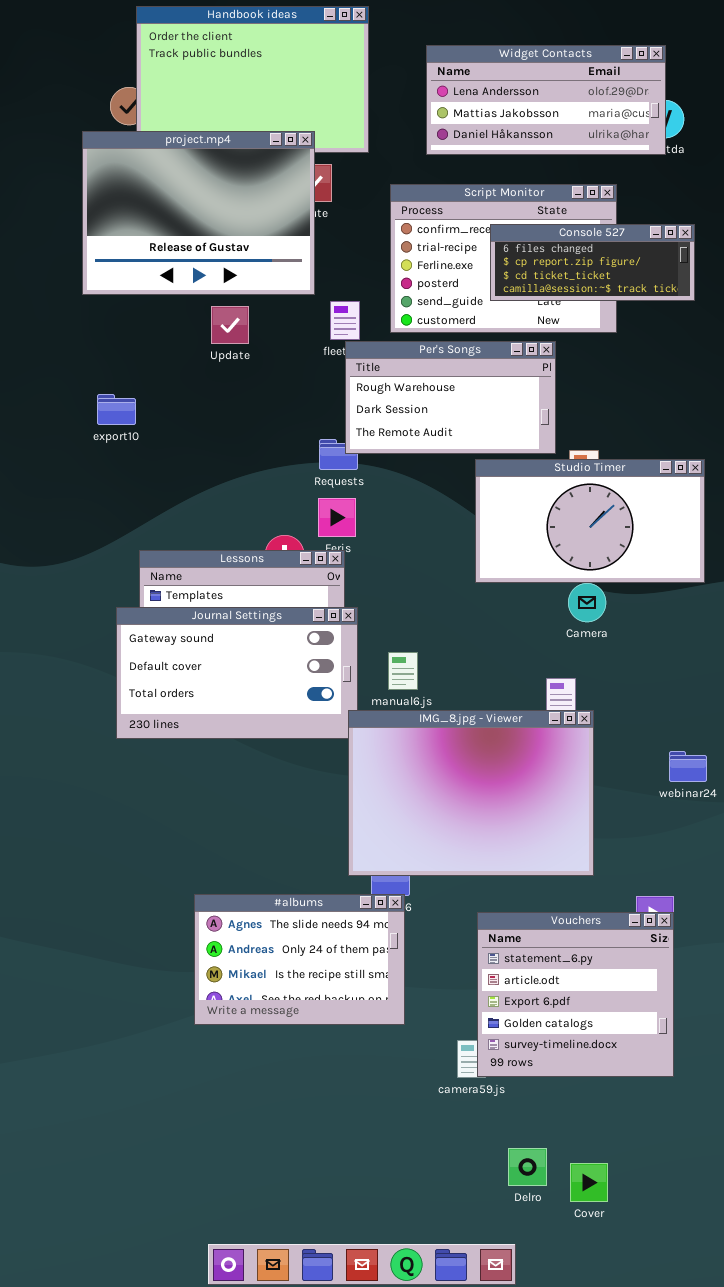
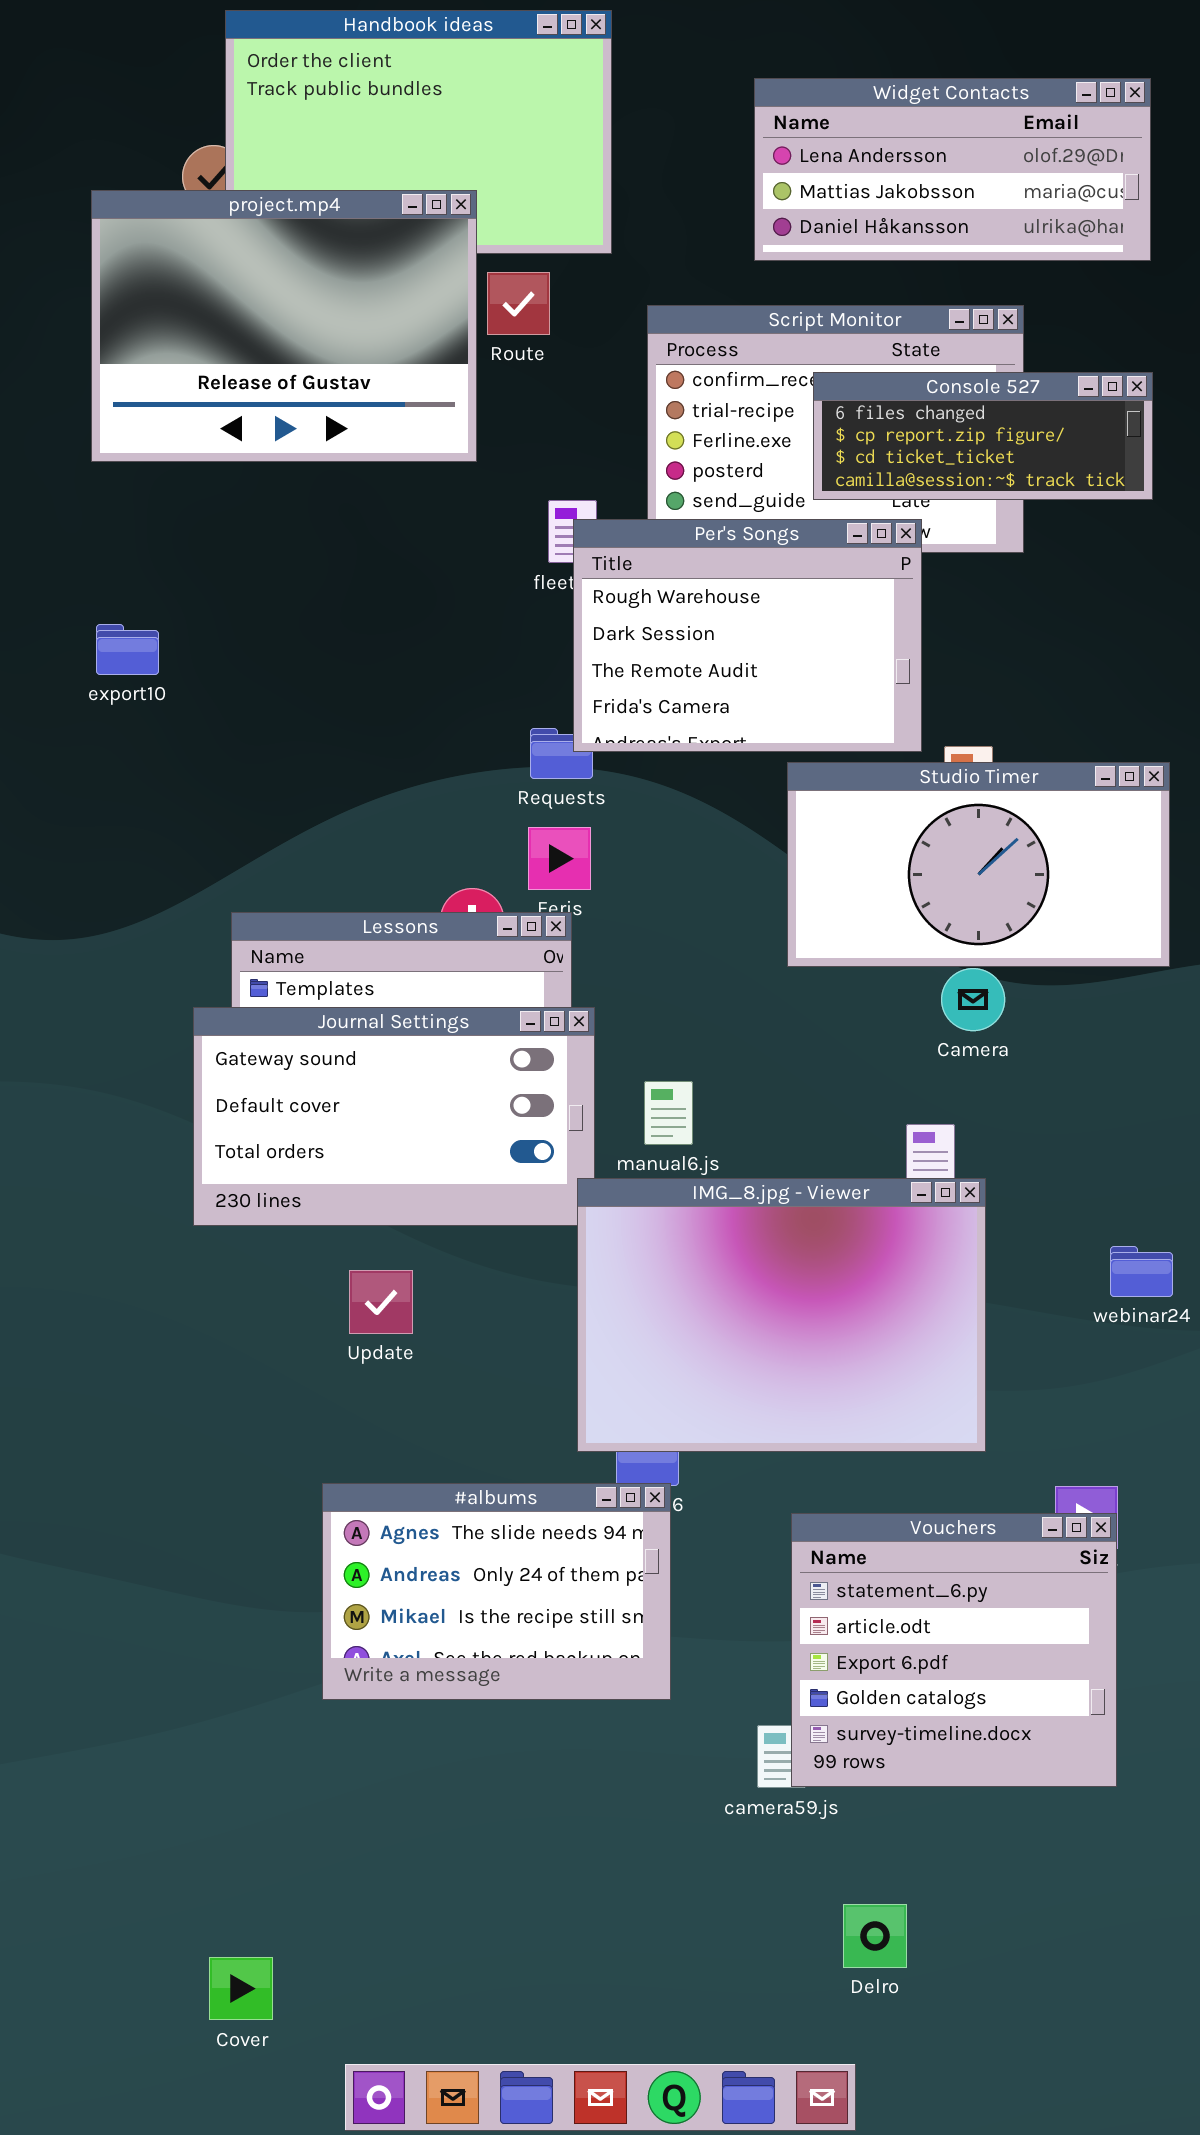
Widget Contacts: [426,45,666,155] -> [754,78,1151,261], moved
project.mp4: [82,131,315,295] -> [91,190,477,462], moved
Update: [211,306,249,344] -> [349,1270,413,1334], moved
Per's Songs: [345,341,556,454] -> [573,519,922,752], resized
export10: [97,394,136,425] -> [96,624,159,675], moved
Cover: [570,1163,608,1202] -> [209,1957,273,2020], moved

